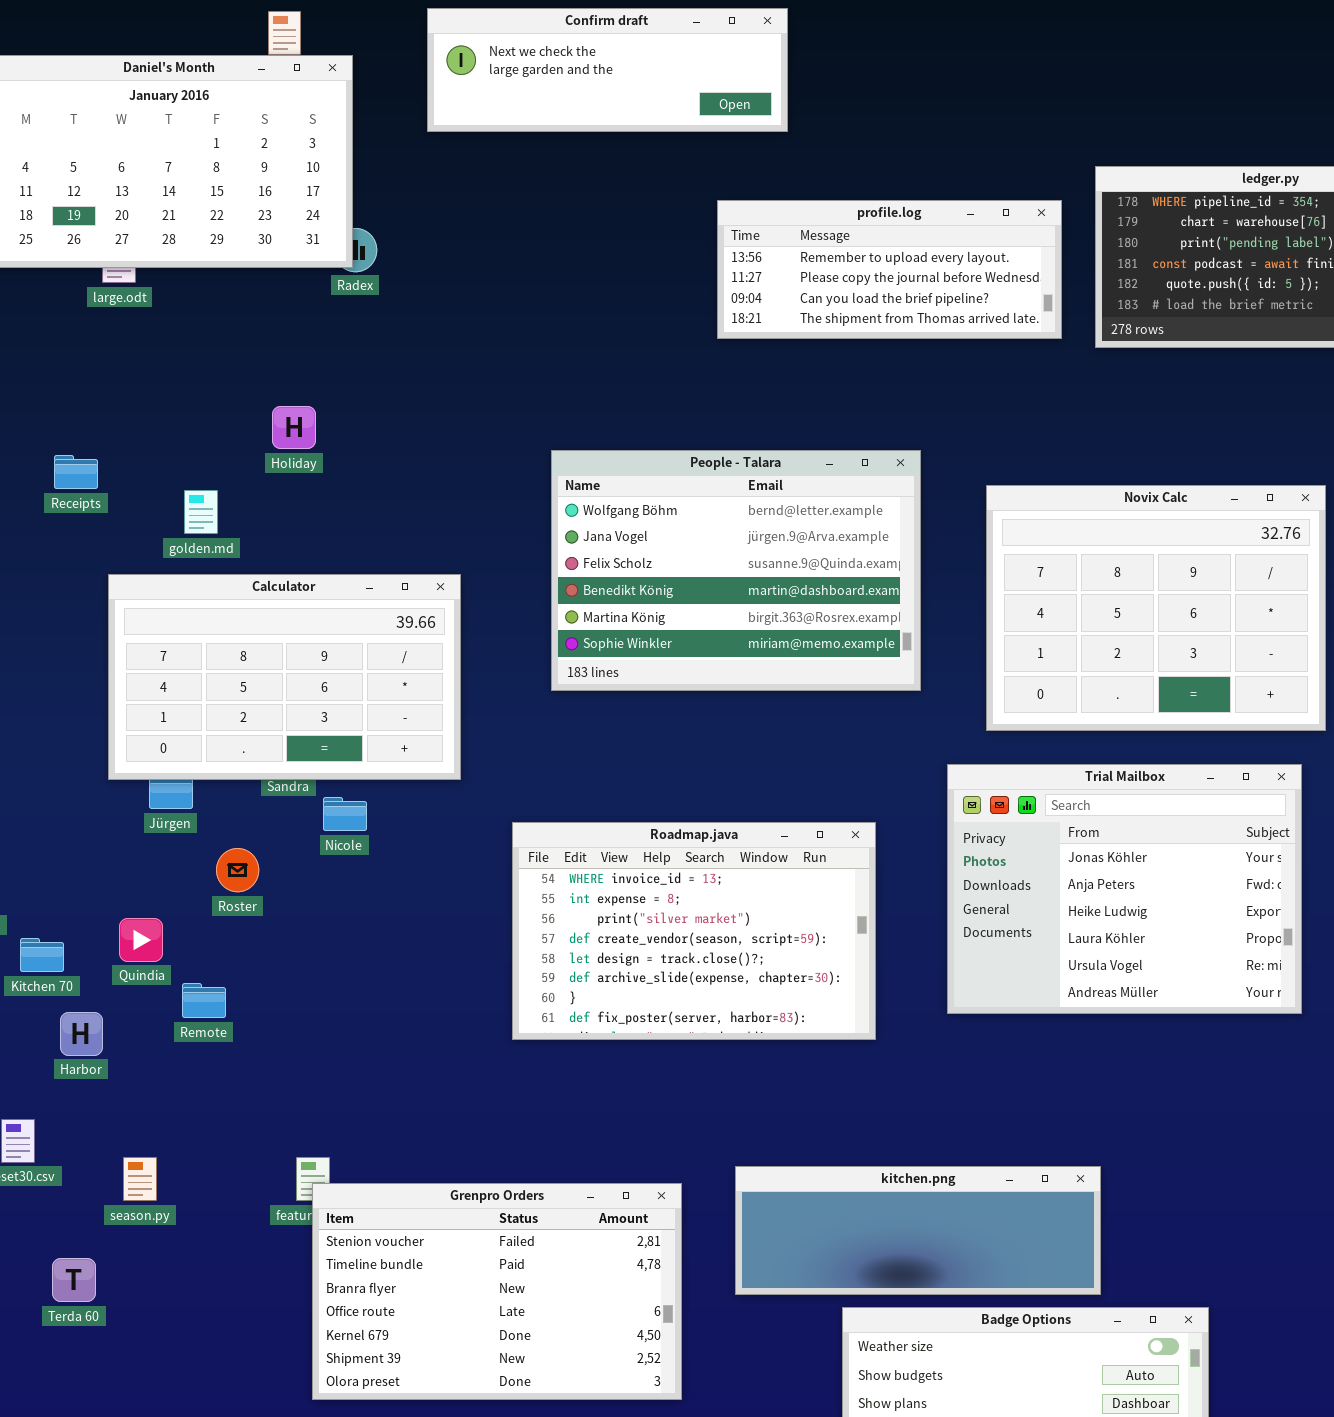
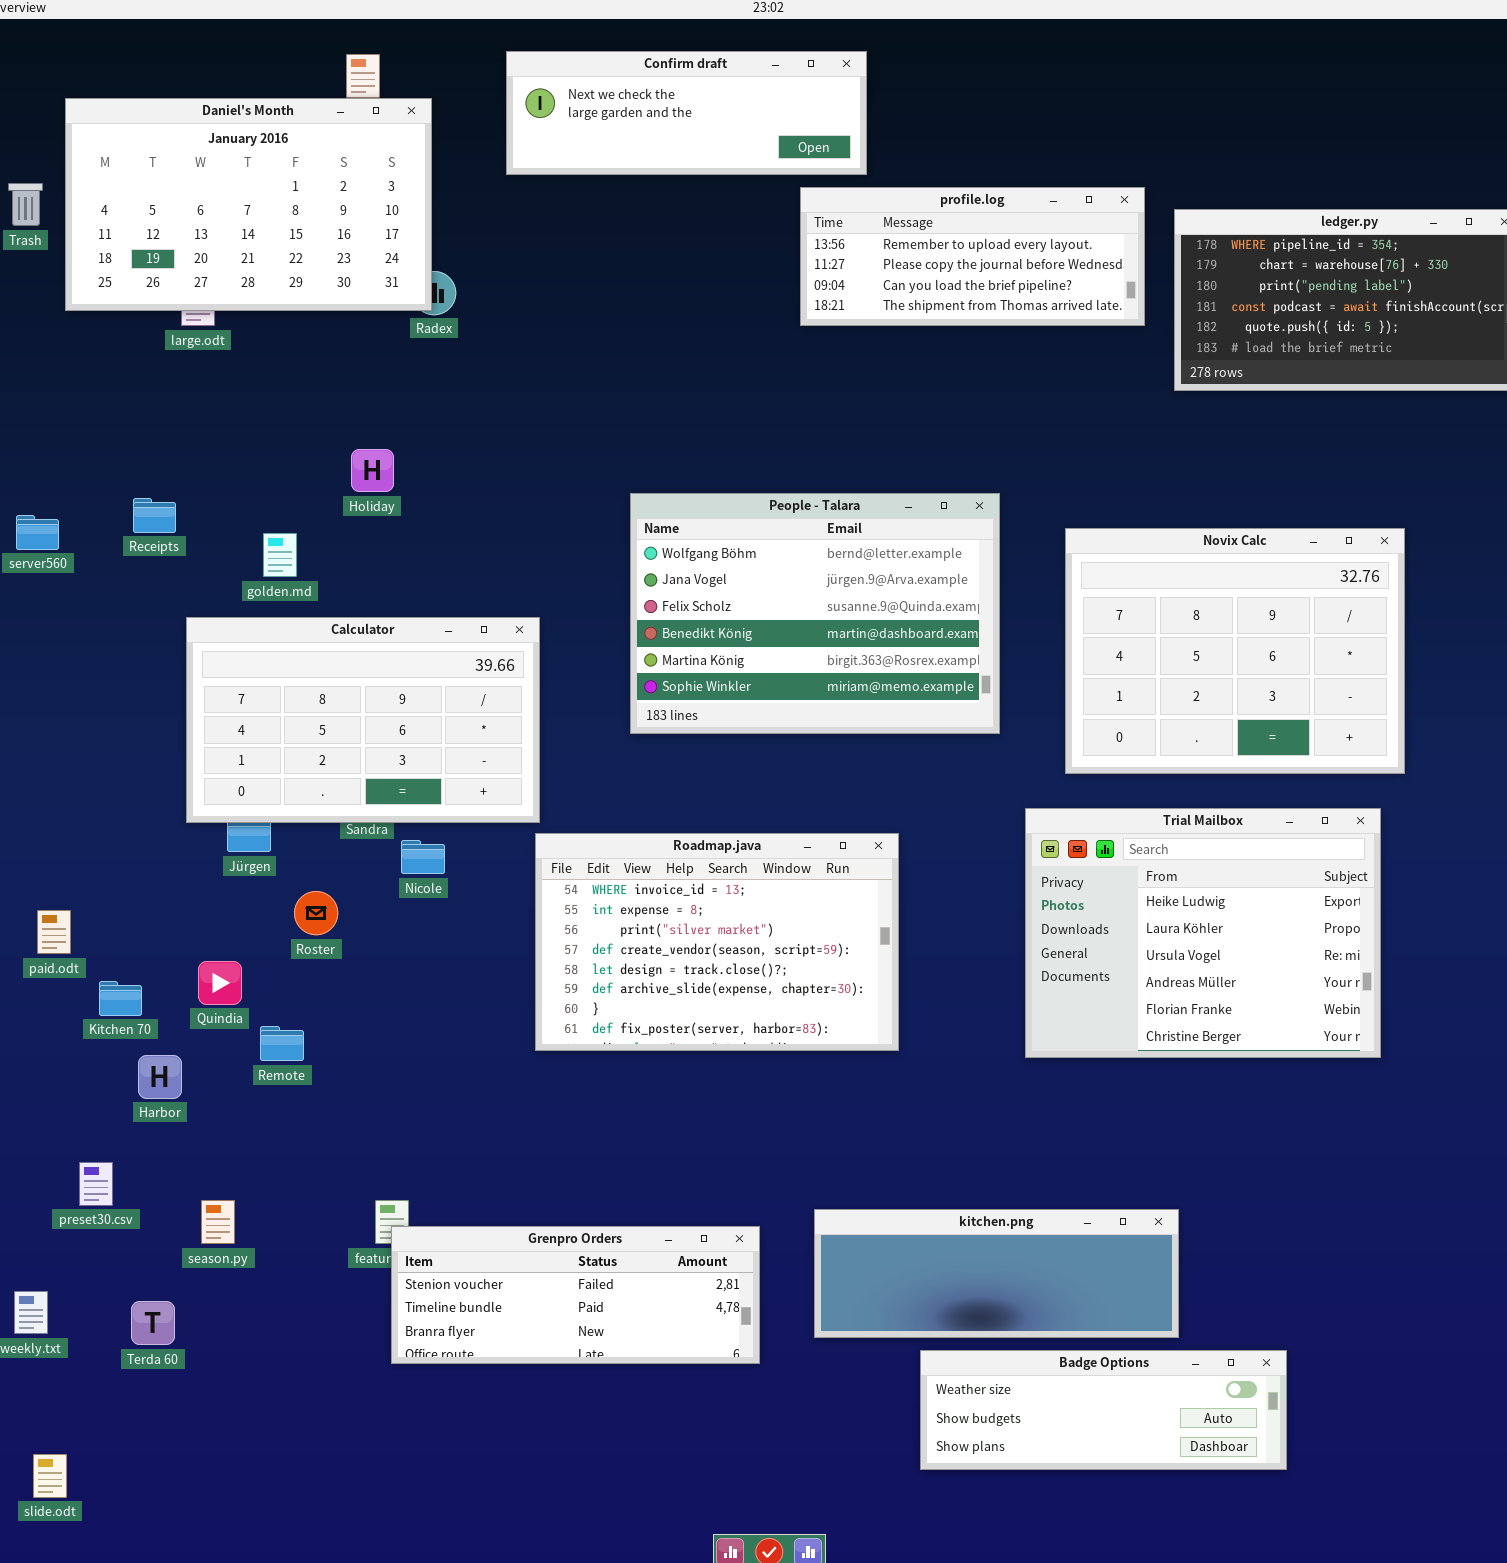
profile.log: [717,200,1062,339] -> [800,187,1145,326], moved
Trial Mailbox: [947,764,1302,1014] -> [1025,808,1381,1058], scrolled down 2 rows
Roadmap.java: [512,822,876,1040] -> [535,833,899,1051], moved
Grenpro Orders: [312,1183,682,1400] -> [391,1226,760,1364], resized

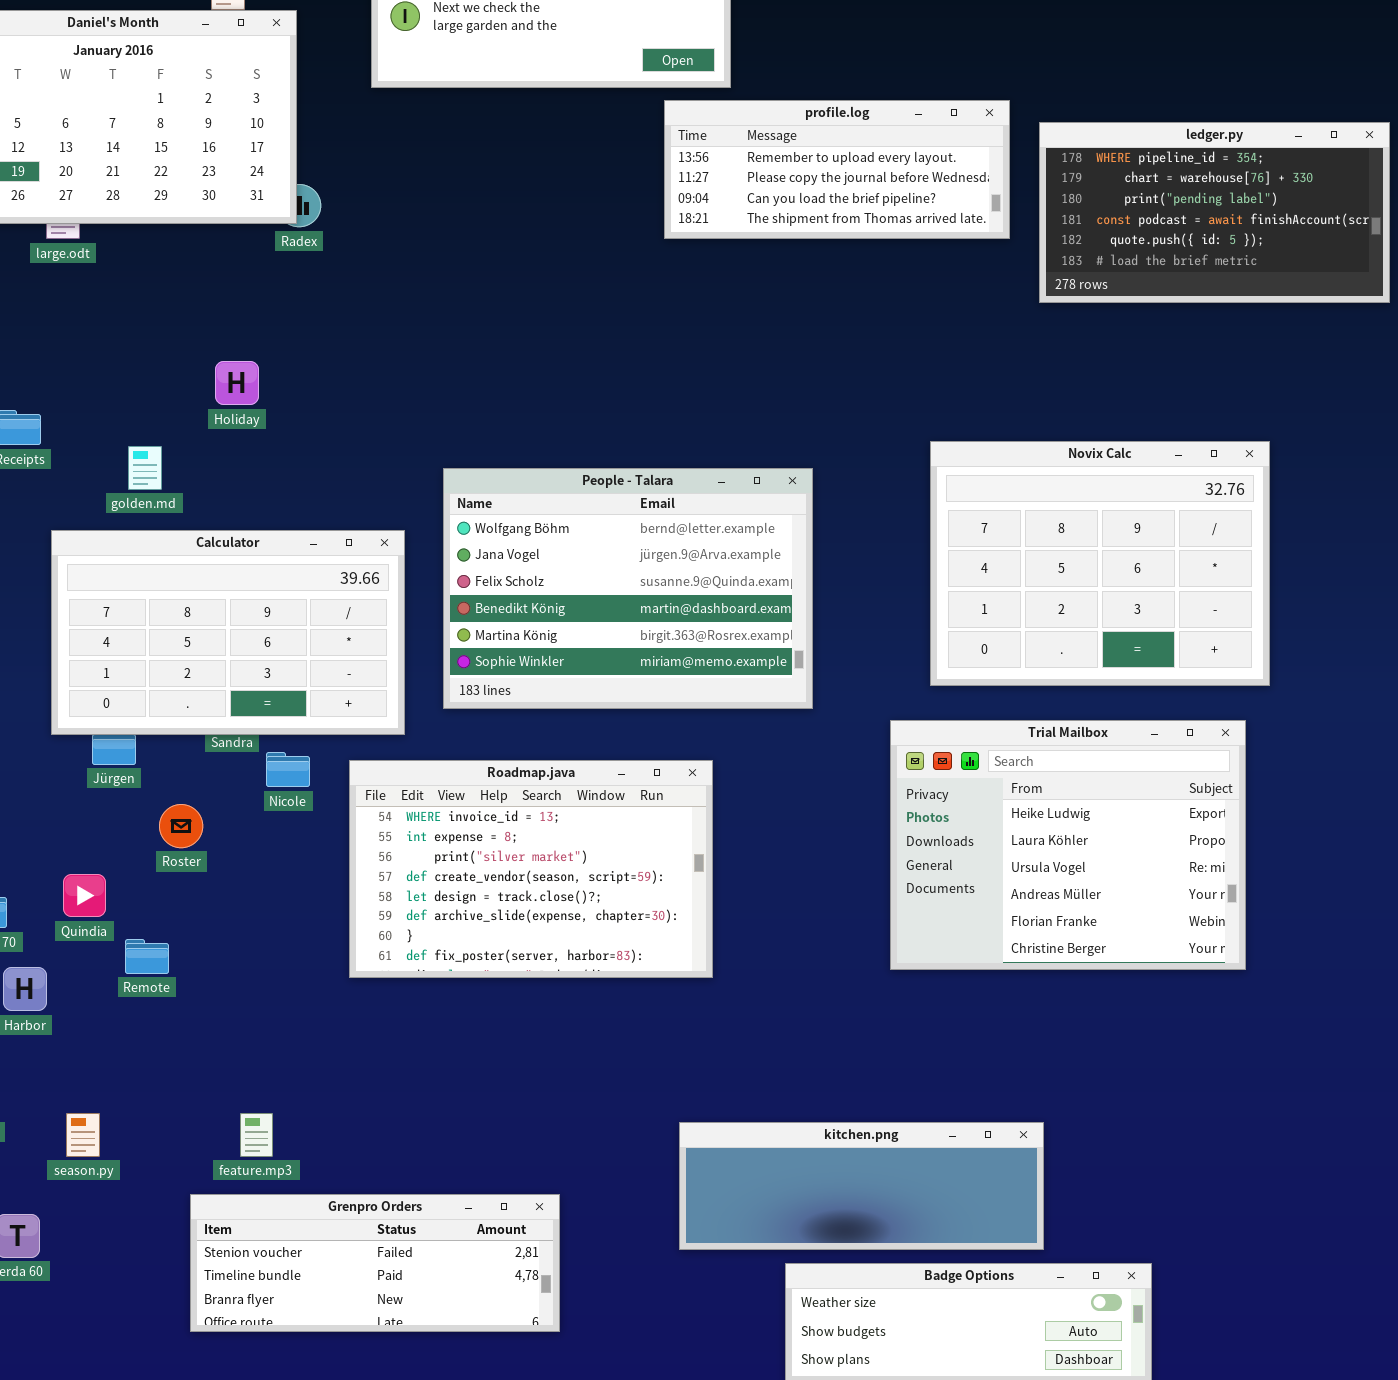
People - Talara: [630,493,1000,734] -> [443,468,813,709], moved
Roadmap.java: [535,833,899,1051] -> [349,760,713,978], moved
Grenpro Orders: [391,1226,760,1364] -> [190,1194,560,1332], moved

